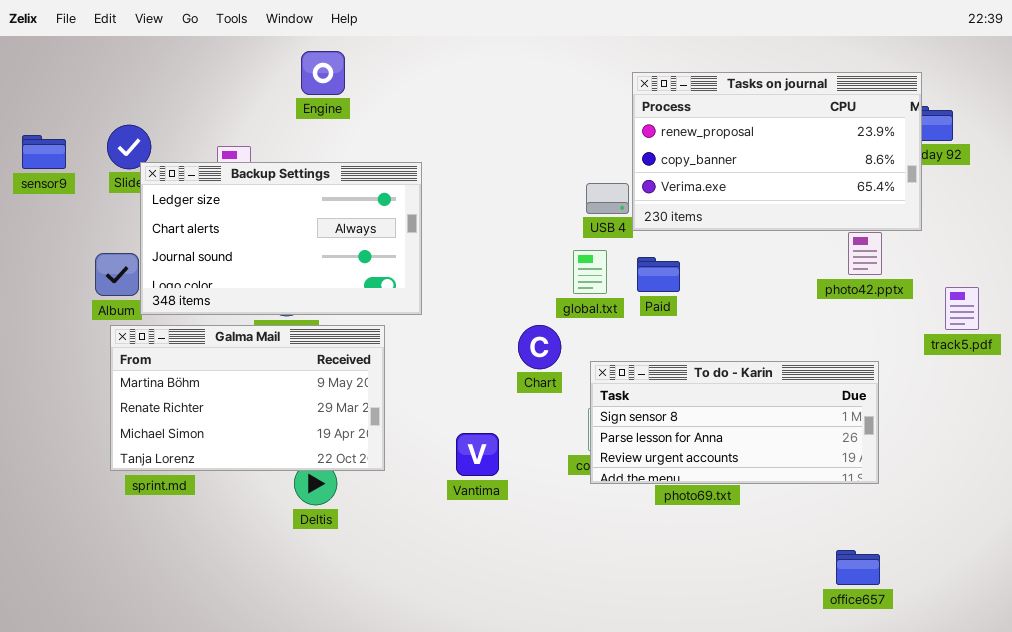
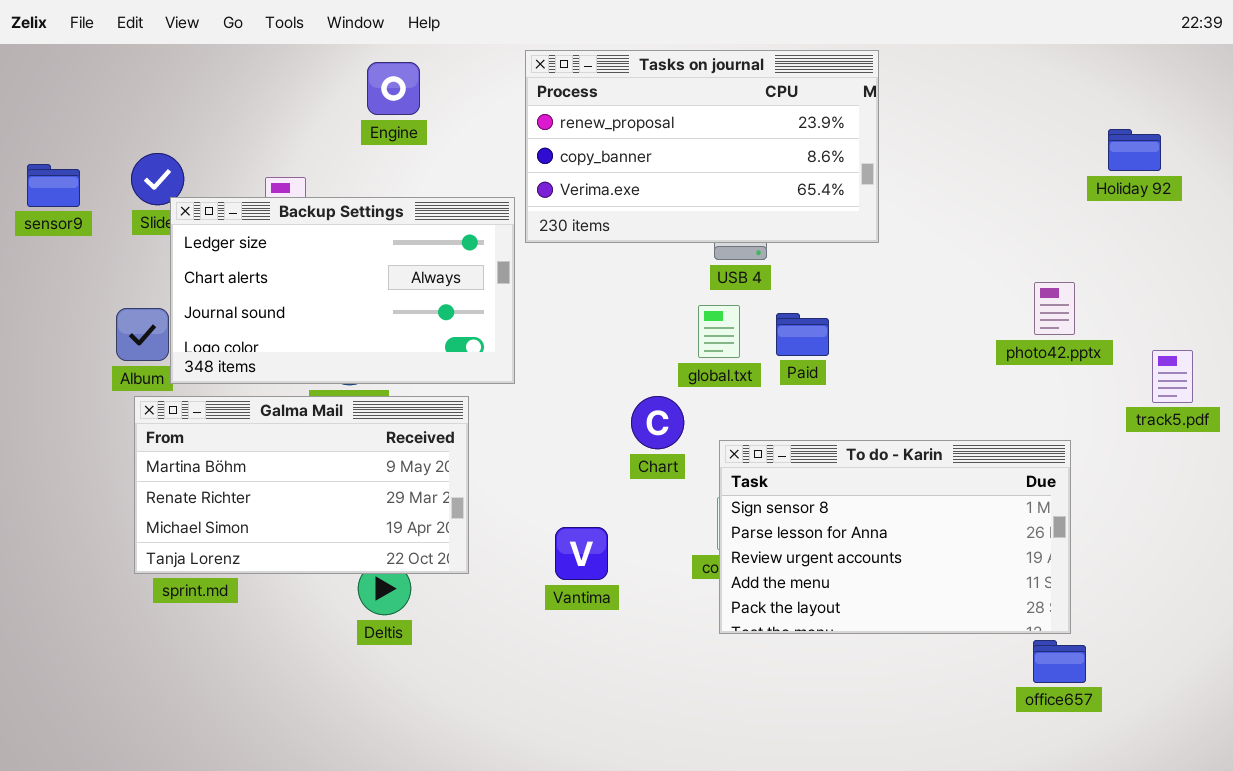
Tasks on journal: [632,72,922,231] -> [525,50,879,243], moved
To do - Karin: [590,361,879,484] -> [719,440,1071,634], resized
office657: [836,550,880,585] -> [1033,640,1086,683], moved

